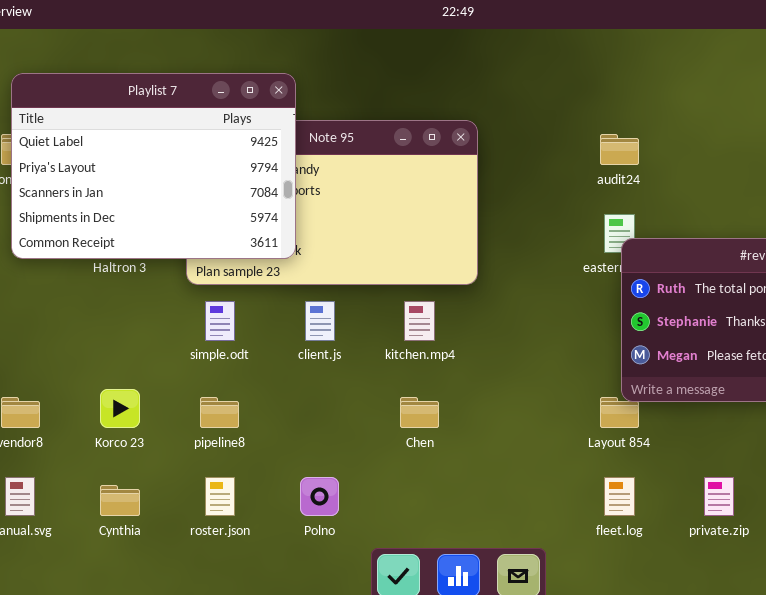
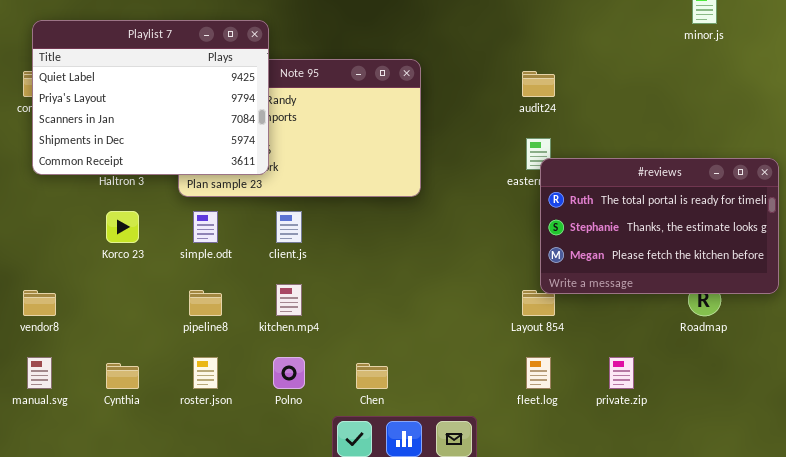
kitchen.mp4: [404,301,435,341] -> [276,284,302,316], moved
Korco 23: [100,389,140,428] -> [106,211,139,243], moved
Chen: [400,397,439,428] -> [356,363,388,389], moved

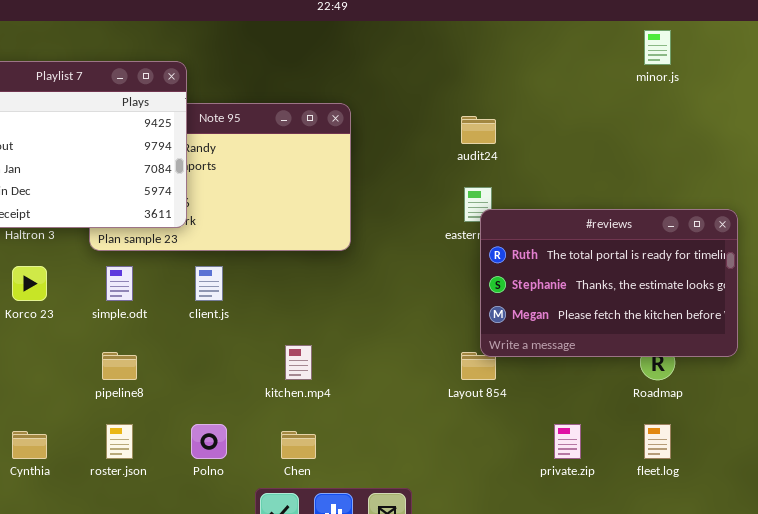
kitchen.mp4: [276,284,302,316] -> [285,345,312,380], moved
fleet.log: [526,357,551,389] -> [644,424,671,459], moved

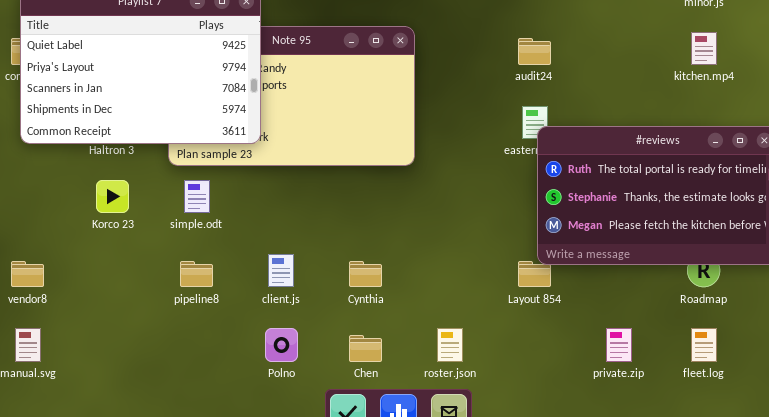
client.js: [195,266,223,301] -> [268,254,294,287], moved
kitchen.mp4: [285,345,312,380] -> [691,32,717,65], moved
roster.json: [106,424,133,459] -> [437,328,463,362], moved
Cynthia: [12,431,47,459] -> [349,261,382,287], moved

